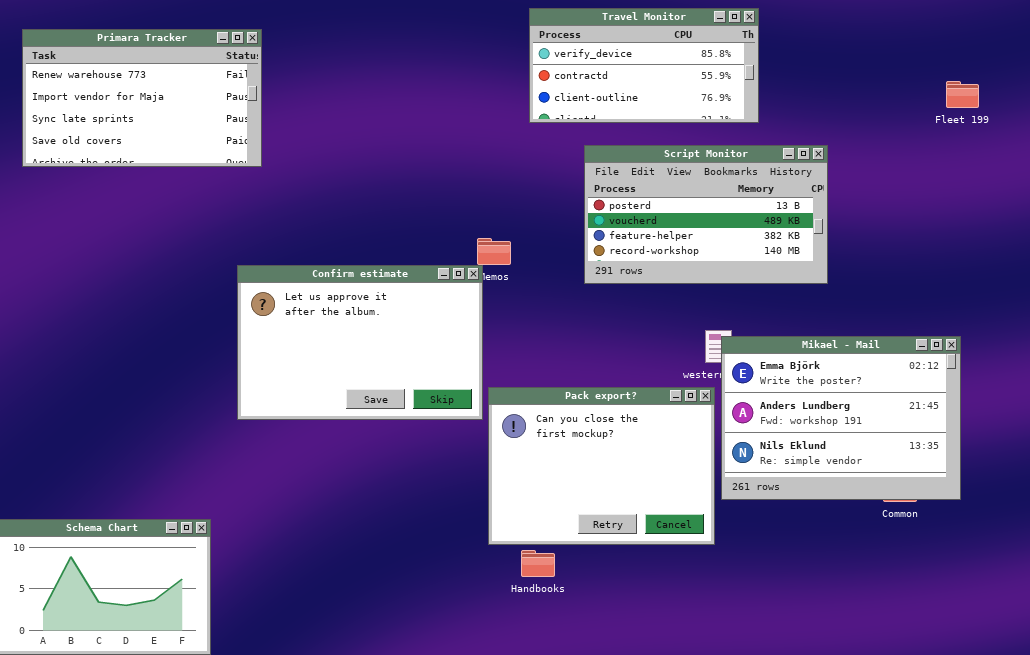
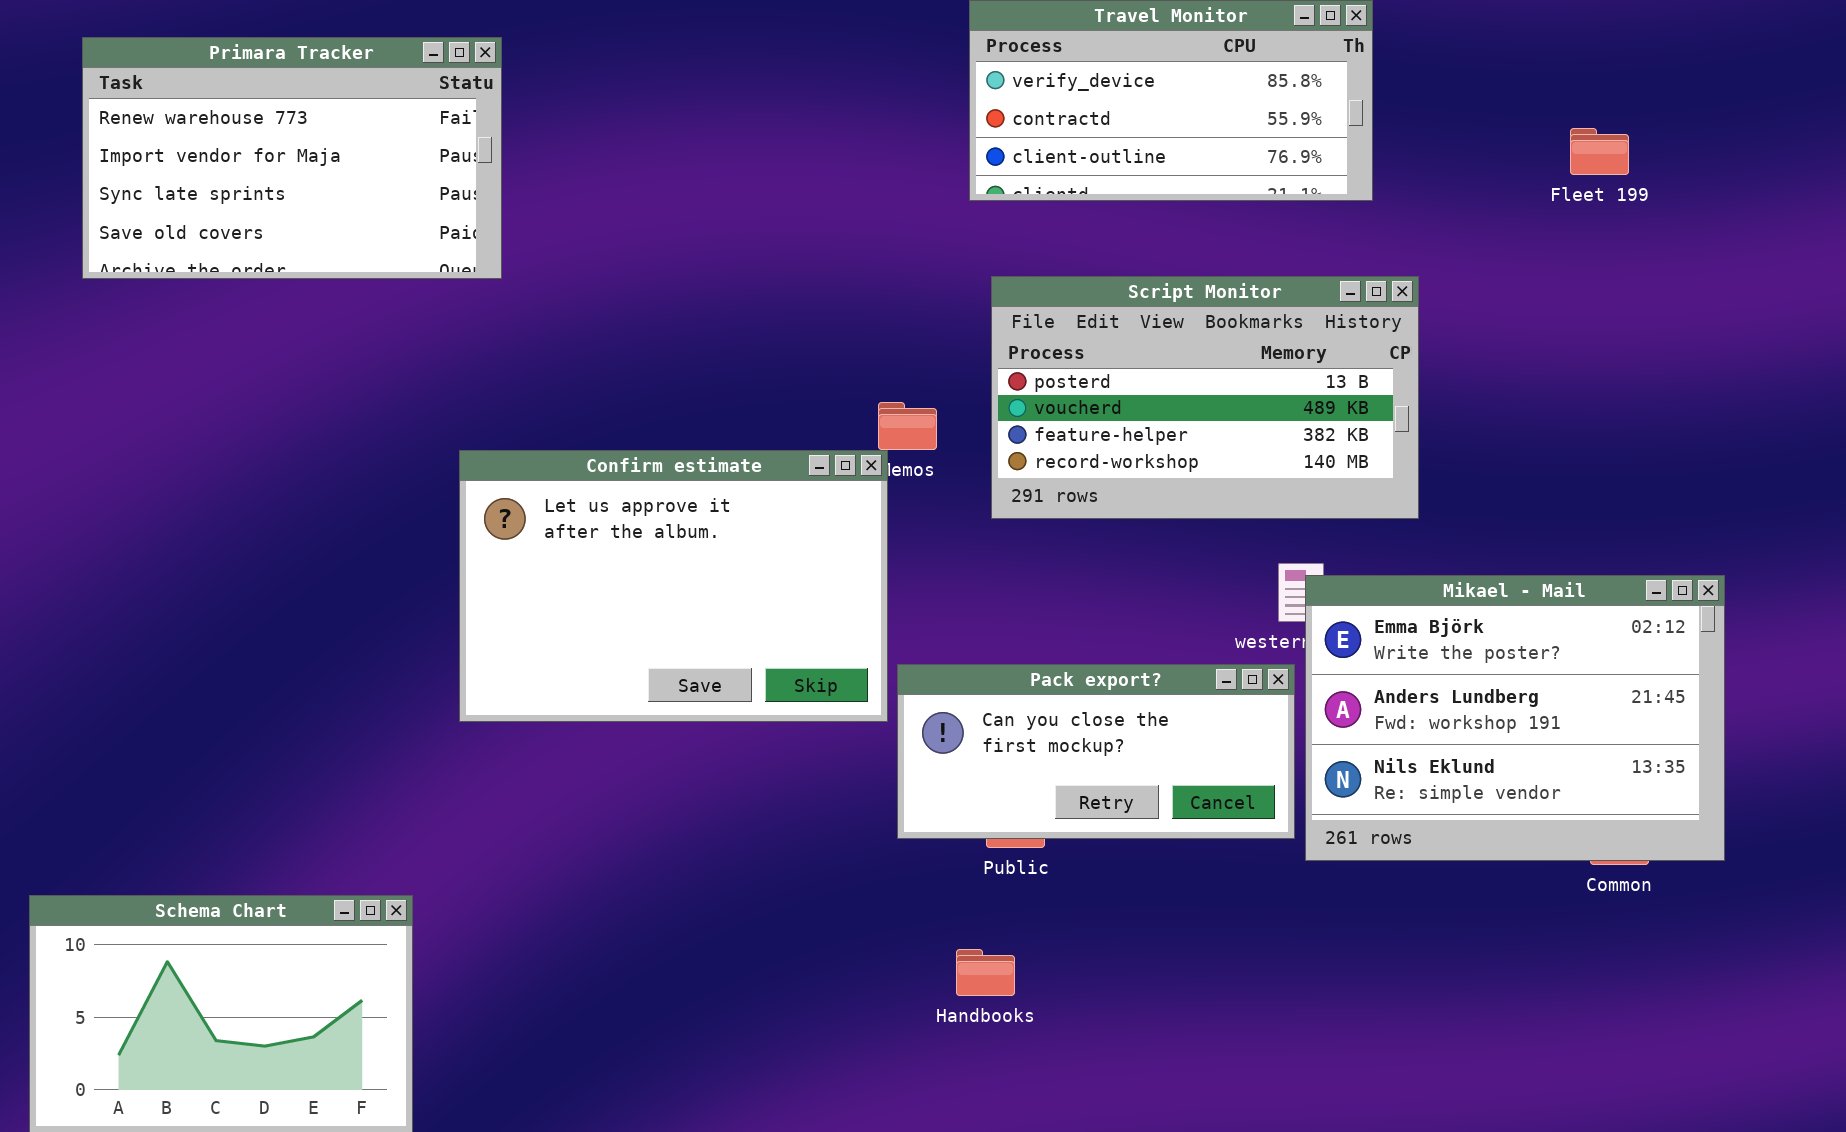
Fleet 199: [946,81,979,108] -> [1570,128,1629,175], moved
Script Monitor: [584,145,828,284] -> [991,276,1419,519], moved
Pack export?: [488,387,715,545] -> [897,664,1295,839], resized

